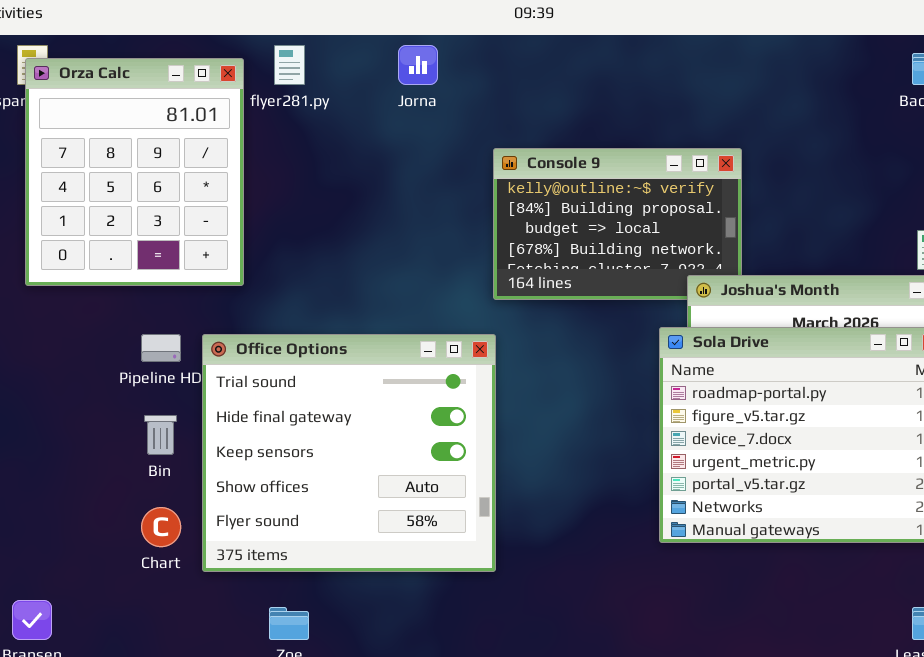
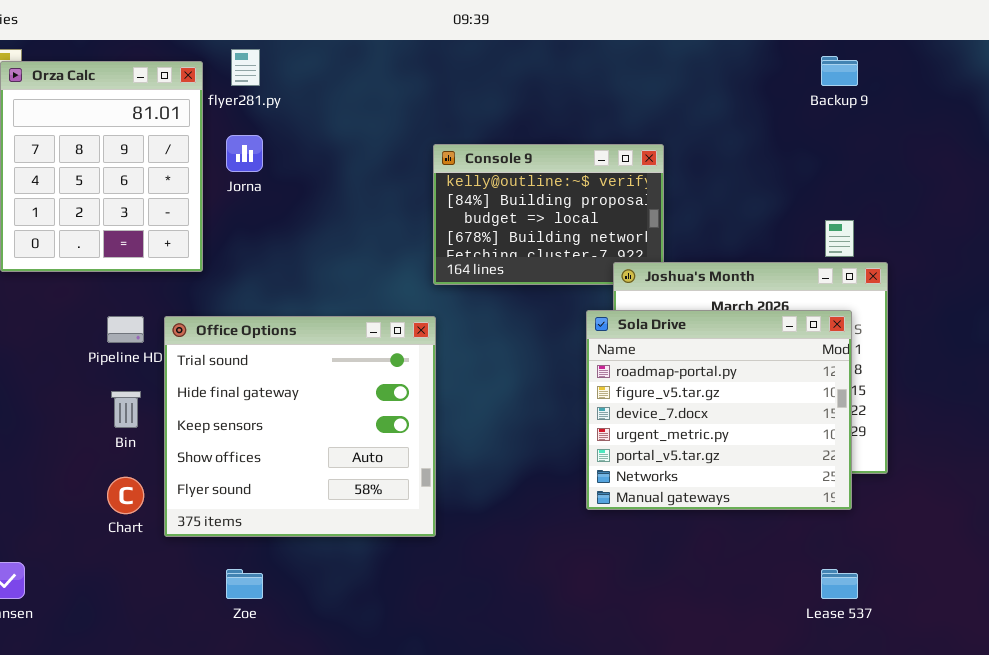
Jorna: [398,45,438,85] -> [226,135,263,172], moved

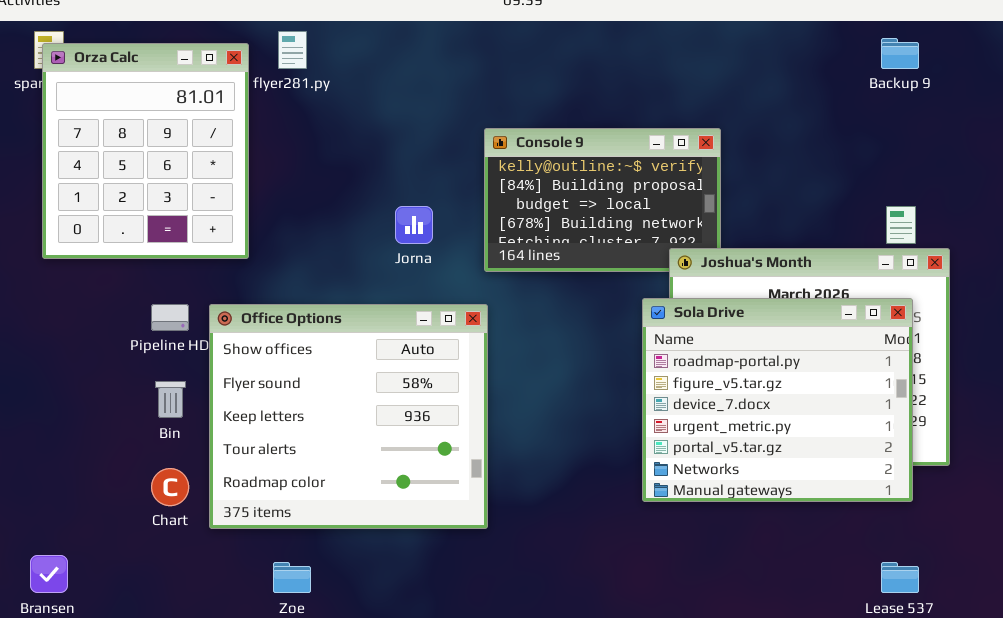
Jorna: [226,135,263,172] -> [395,206,433,244], moved
Office Options: [164,316,436,537] -> [209,304,488,529], scrolled down 3 rows

